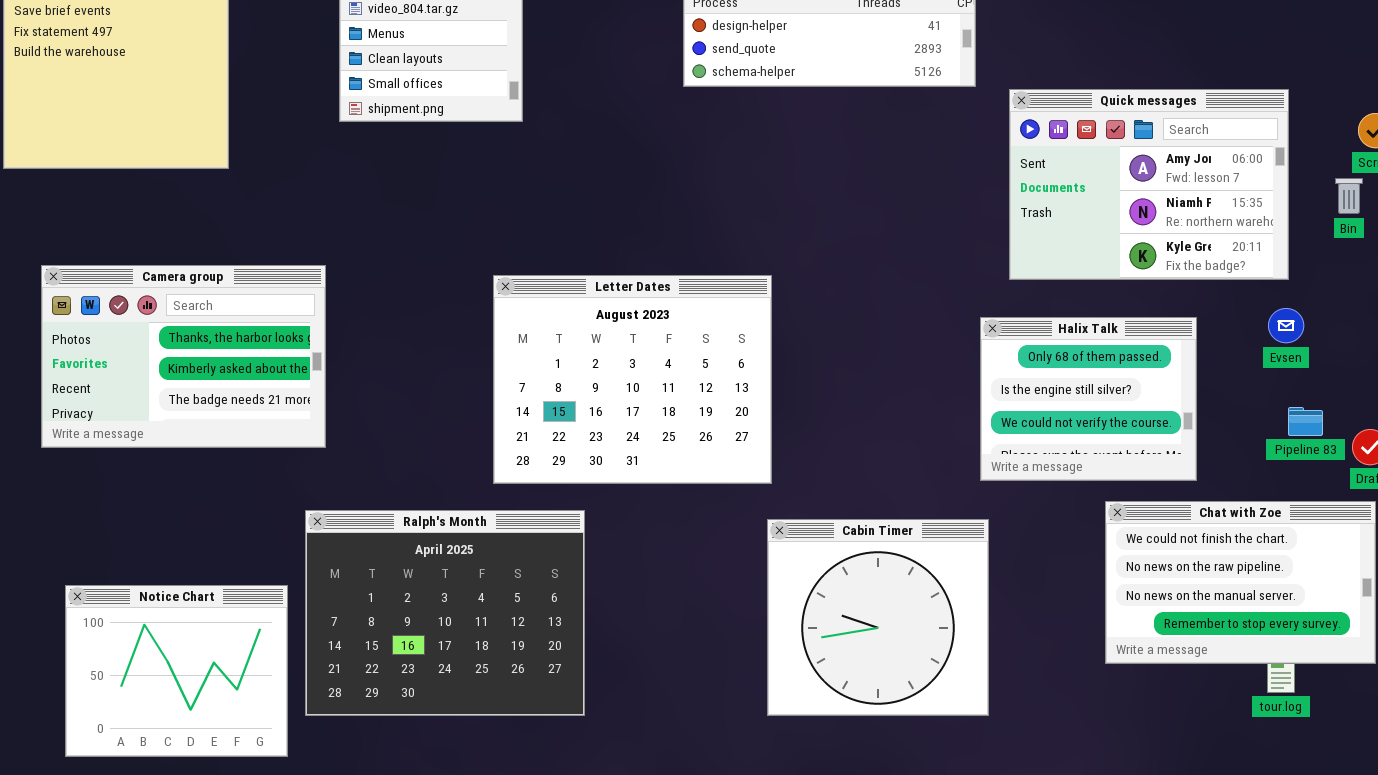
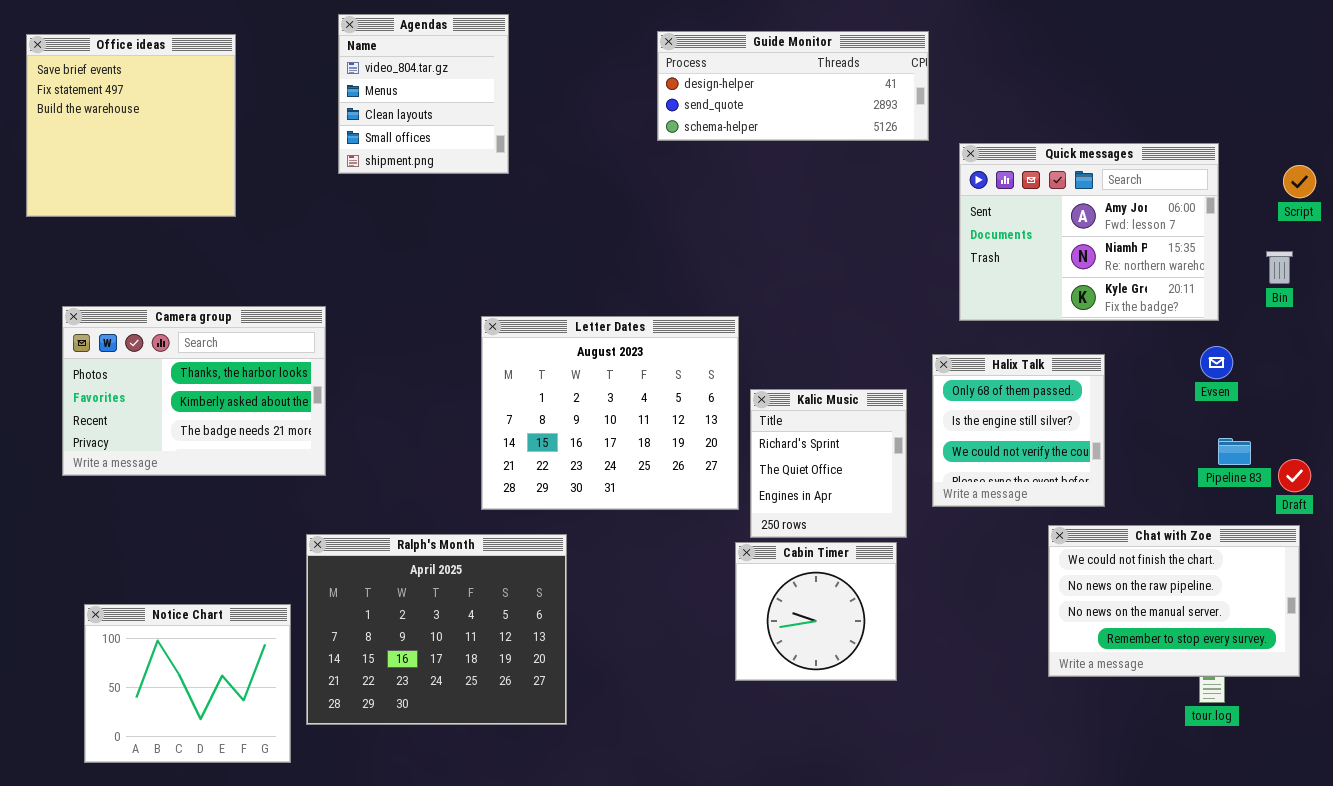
Bin: [1335,178,1363,214] -> [1266,251,1293,284], moved
Halix Talk: [980,317,1197,481] -> [932,354,1105,507], resized
Kalic Music: none -> [750,389,907,538], opened
Cabin Timer: [767,519,989,716] -> [735,542,897,681], resized

